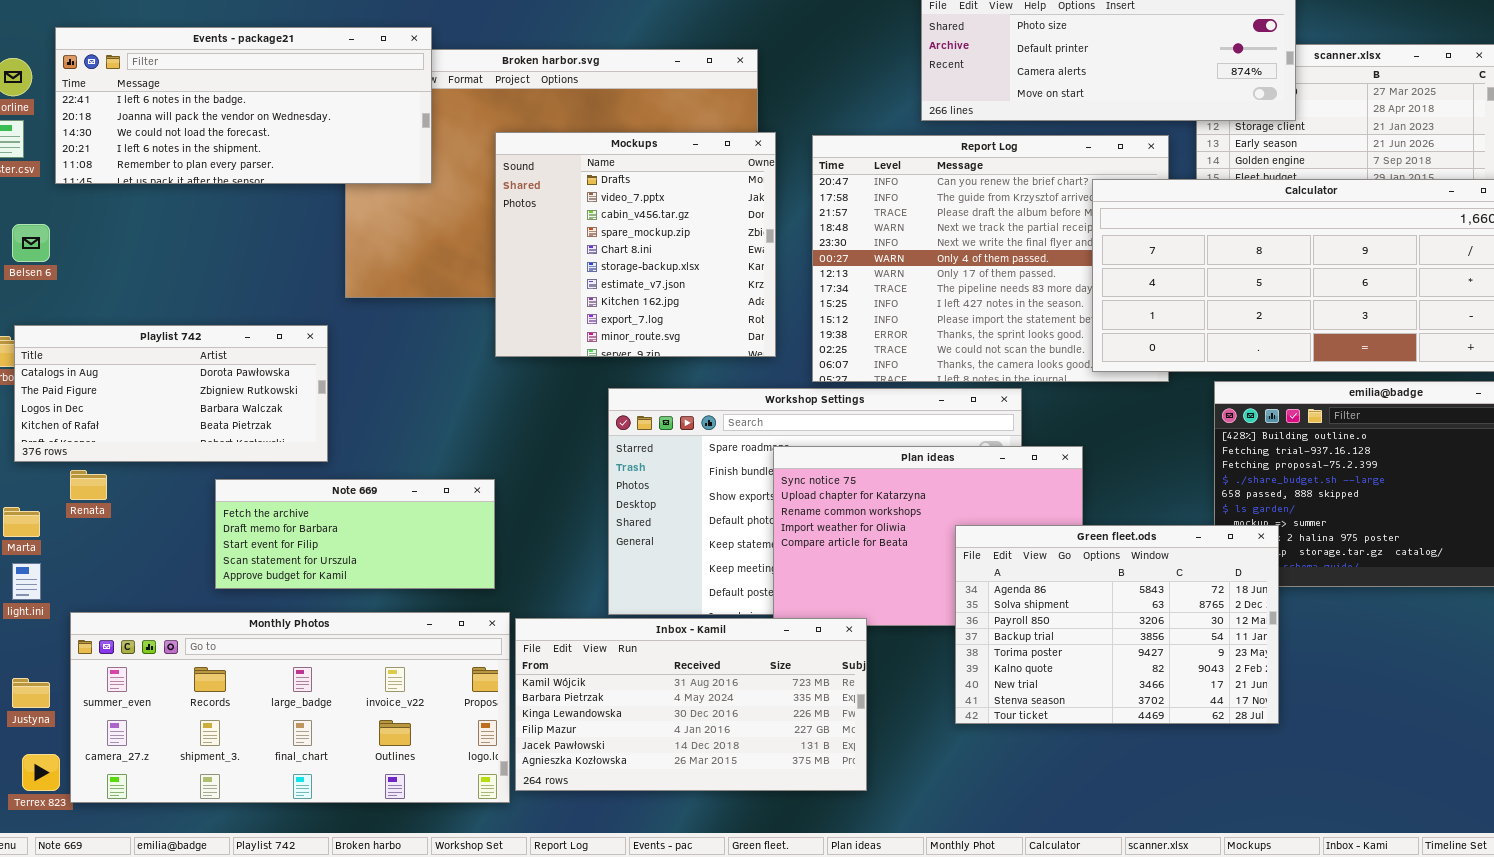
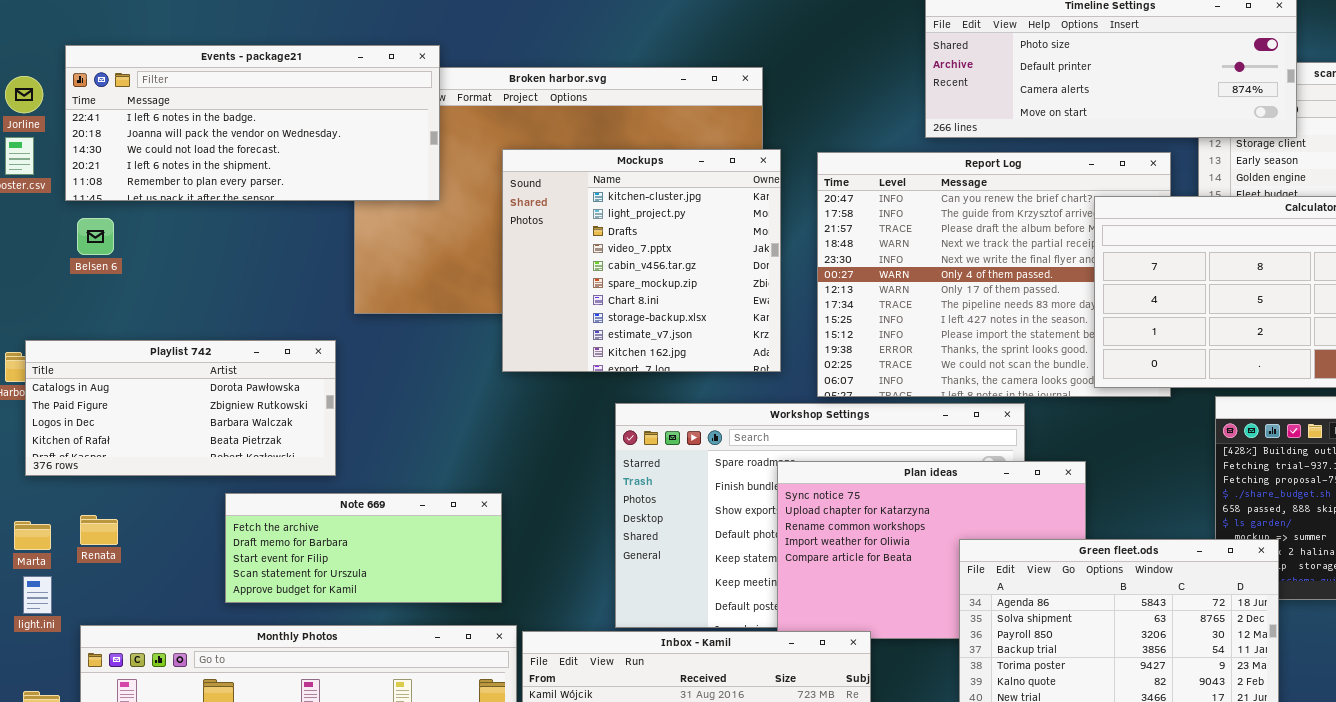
Mockups: [495,132,776,357] -> [502,149,781,372], scrolled up 2 rows
Belsen 6: [12,224,50,262] -> [77,218,114,255], moved
Renata: [70,470,107,500] -> [80,515,118,545], moved

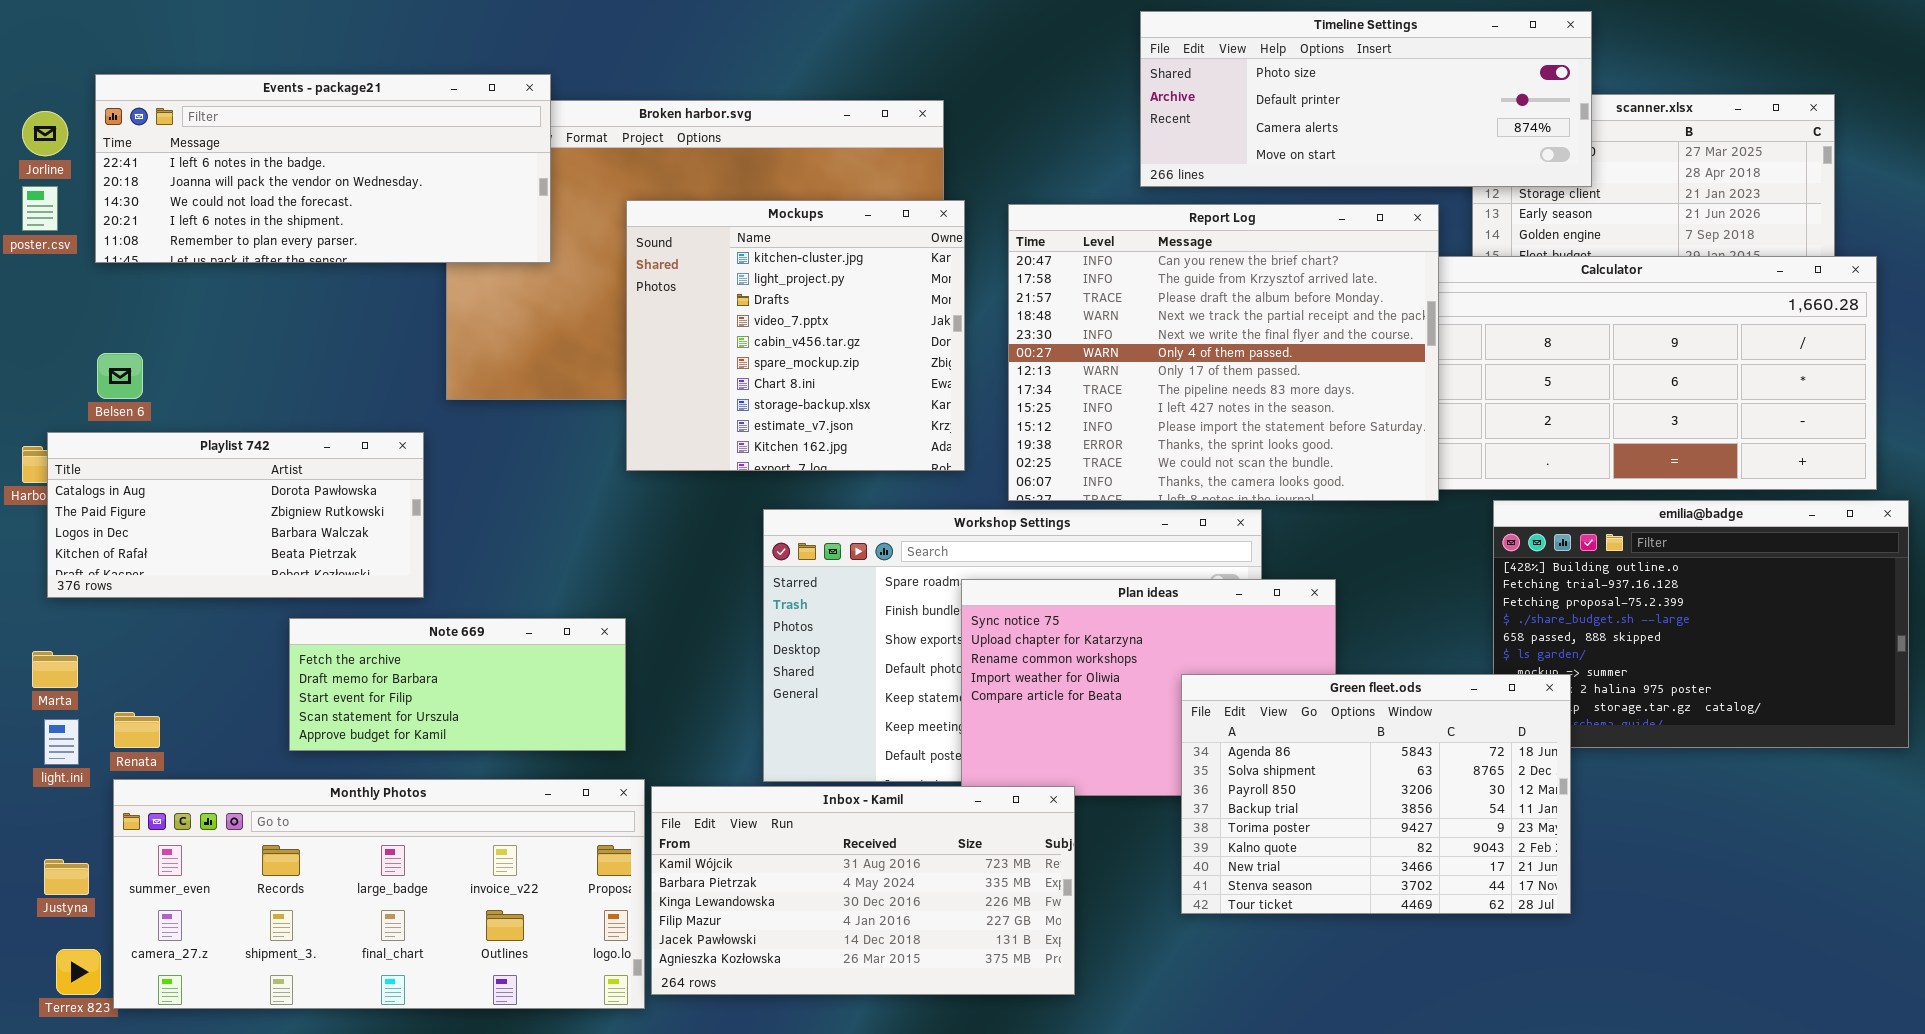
Report Log: [817,152,1171,397] -> [1008,204,1439,501], raised
Belsen 6: [77,218,114,255] -> [97,353,143,399], moved
Renata: [80,515,118,545] -> [114,712,160,748], moved

